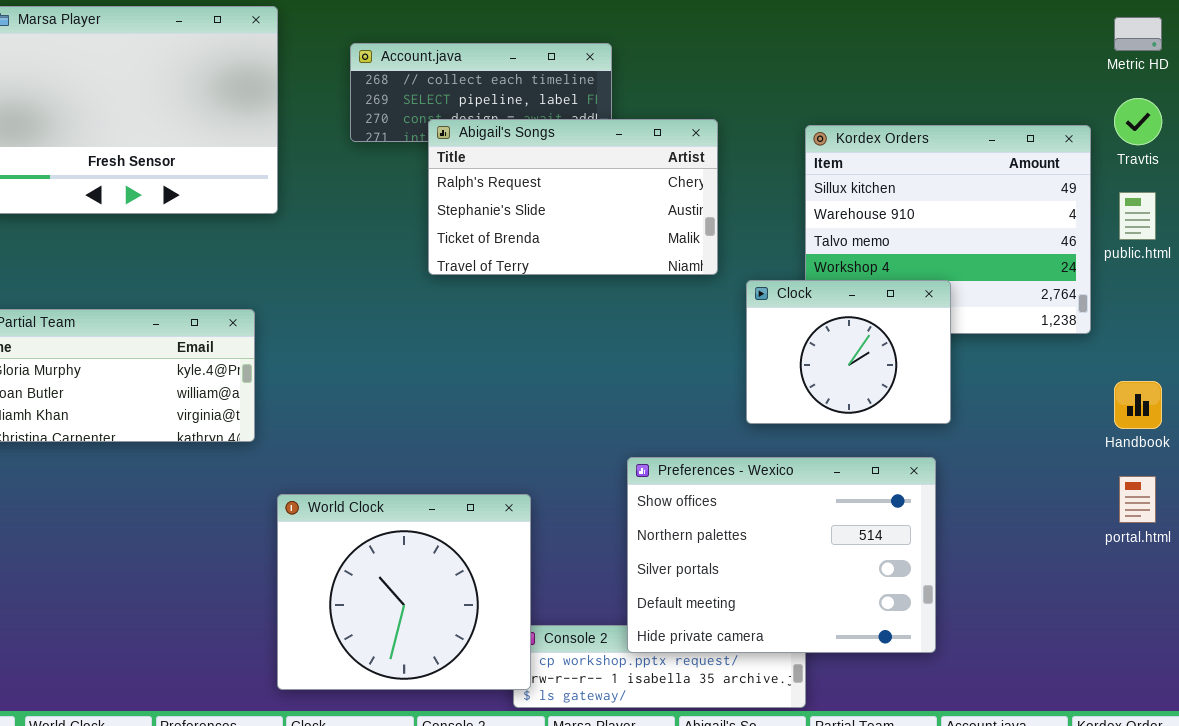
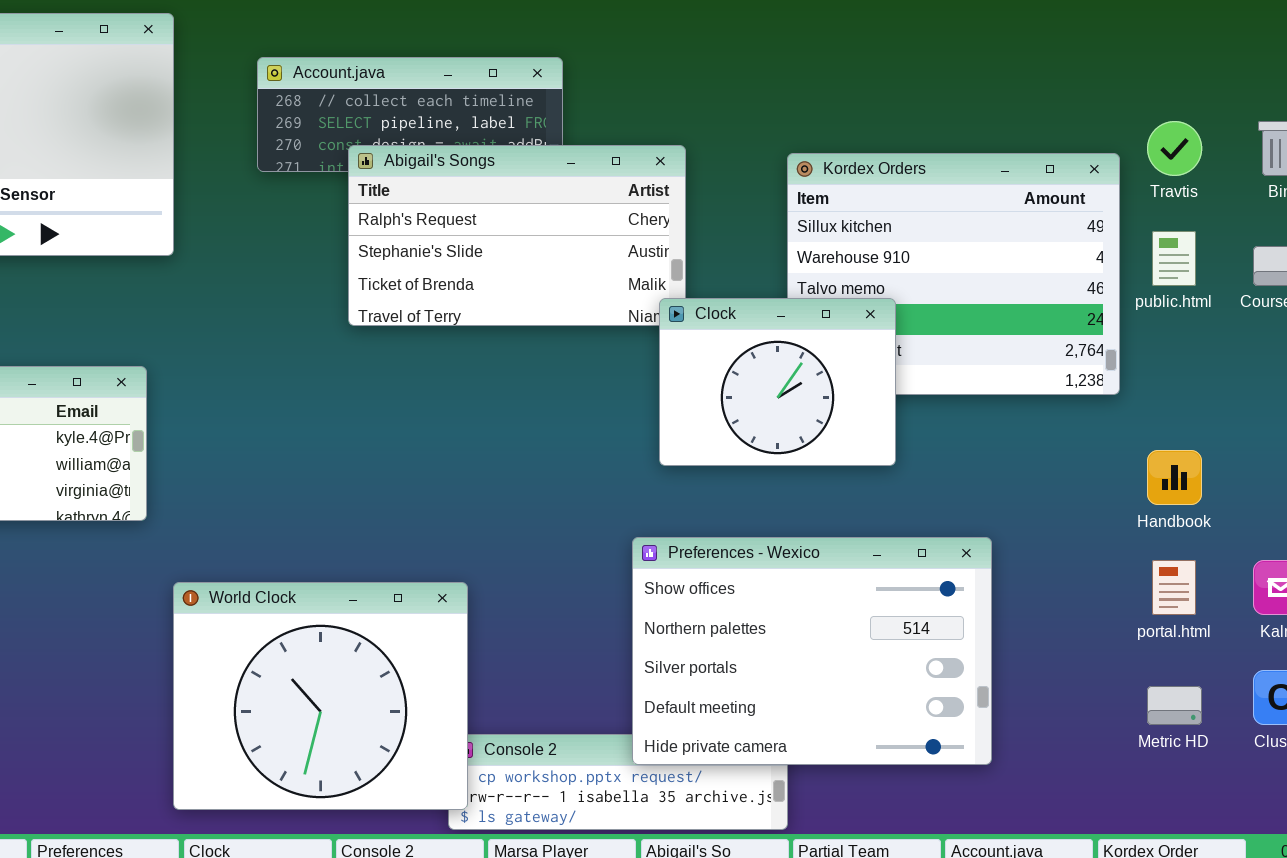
Metric HD: [1114,17,1162,51] -> [1147,686,1202,725], moved
Clock: [746,280,951,424] -> [659,298,896,466], moved
Preferences - Wexico: [627,457,936,653] -> [632,537,992,765], moved

